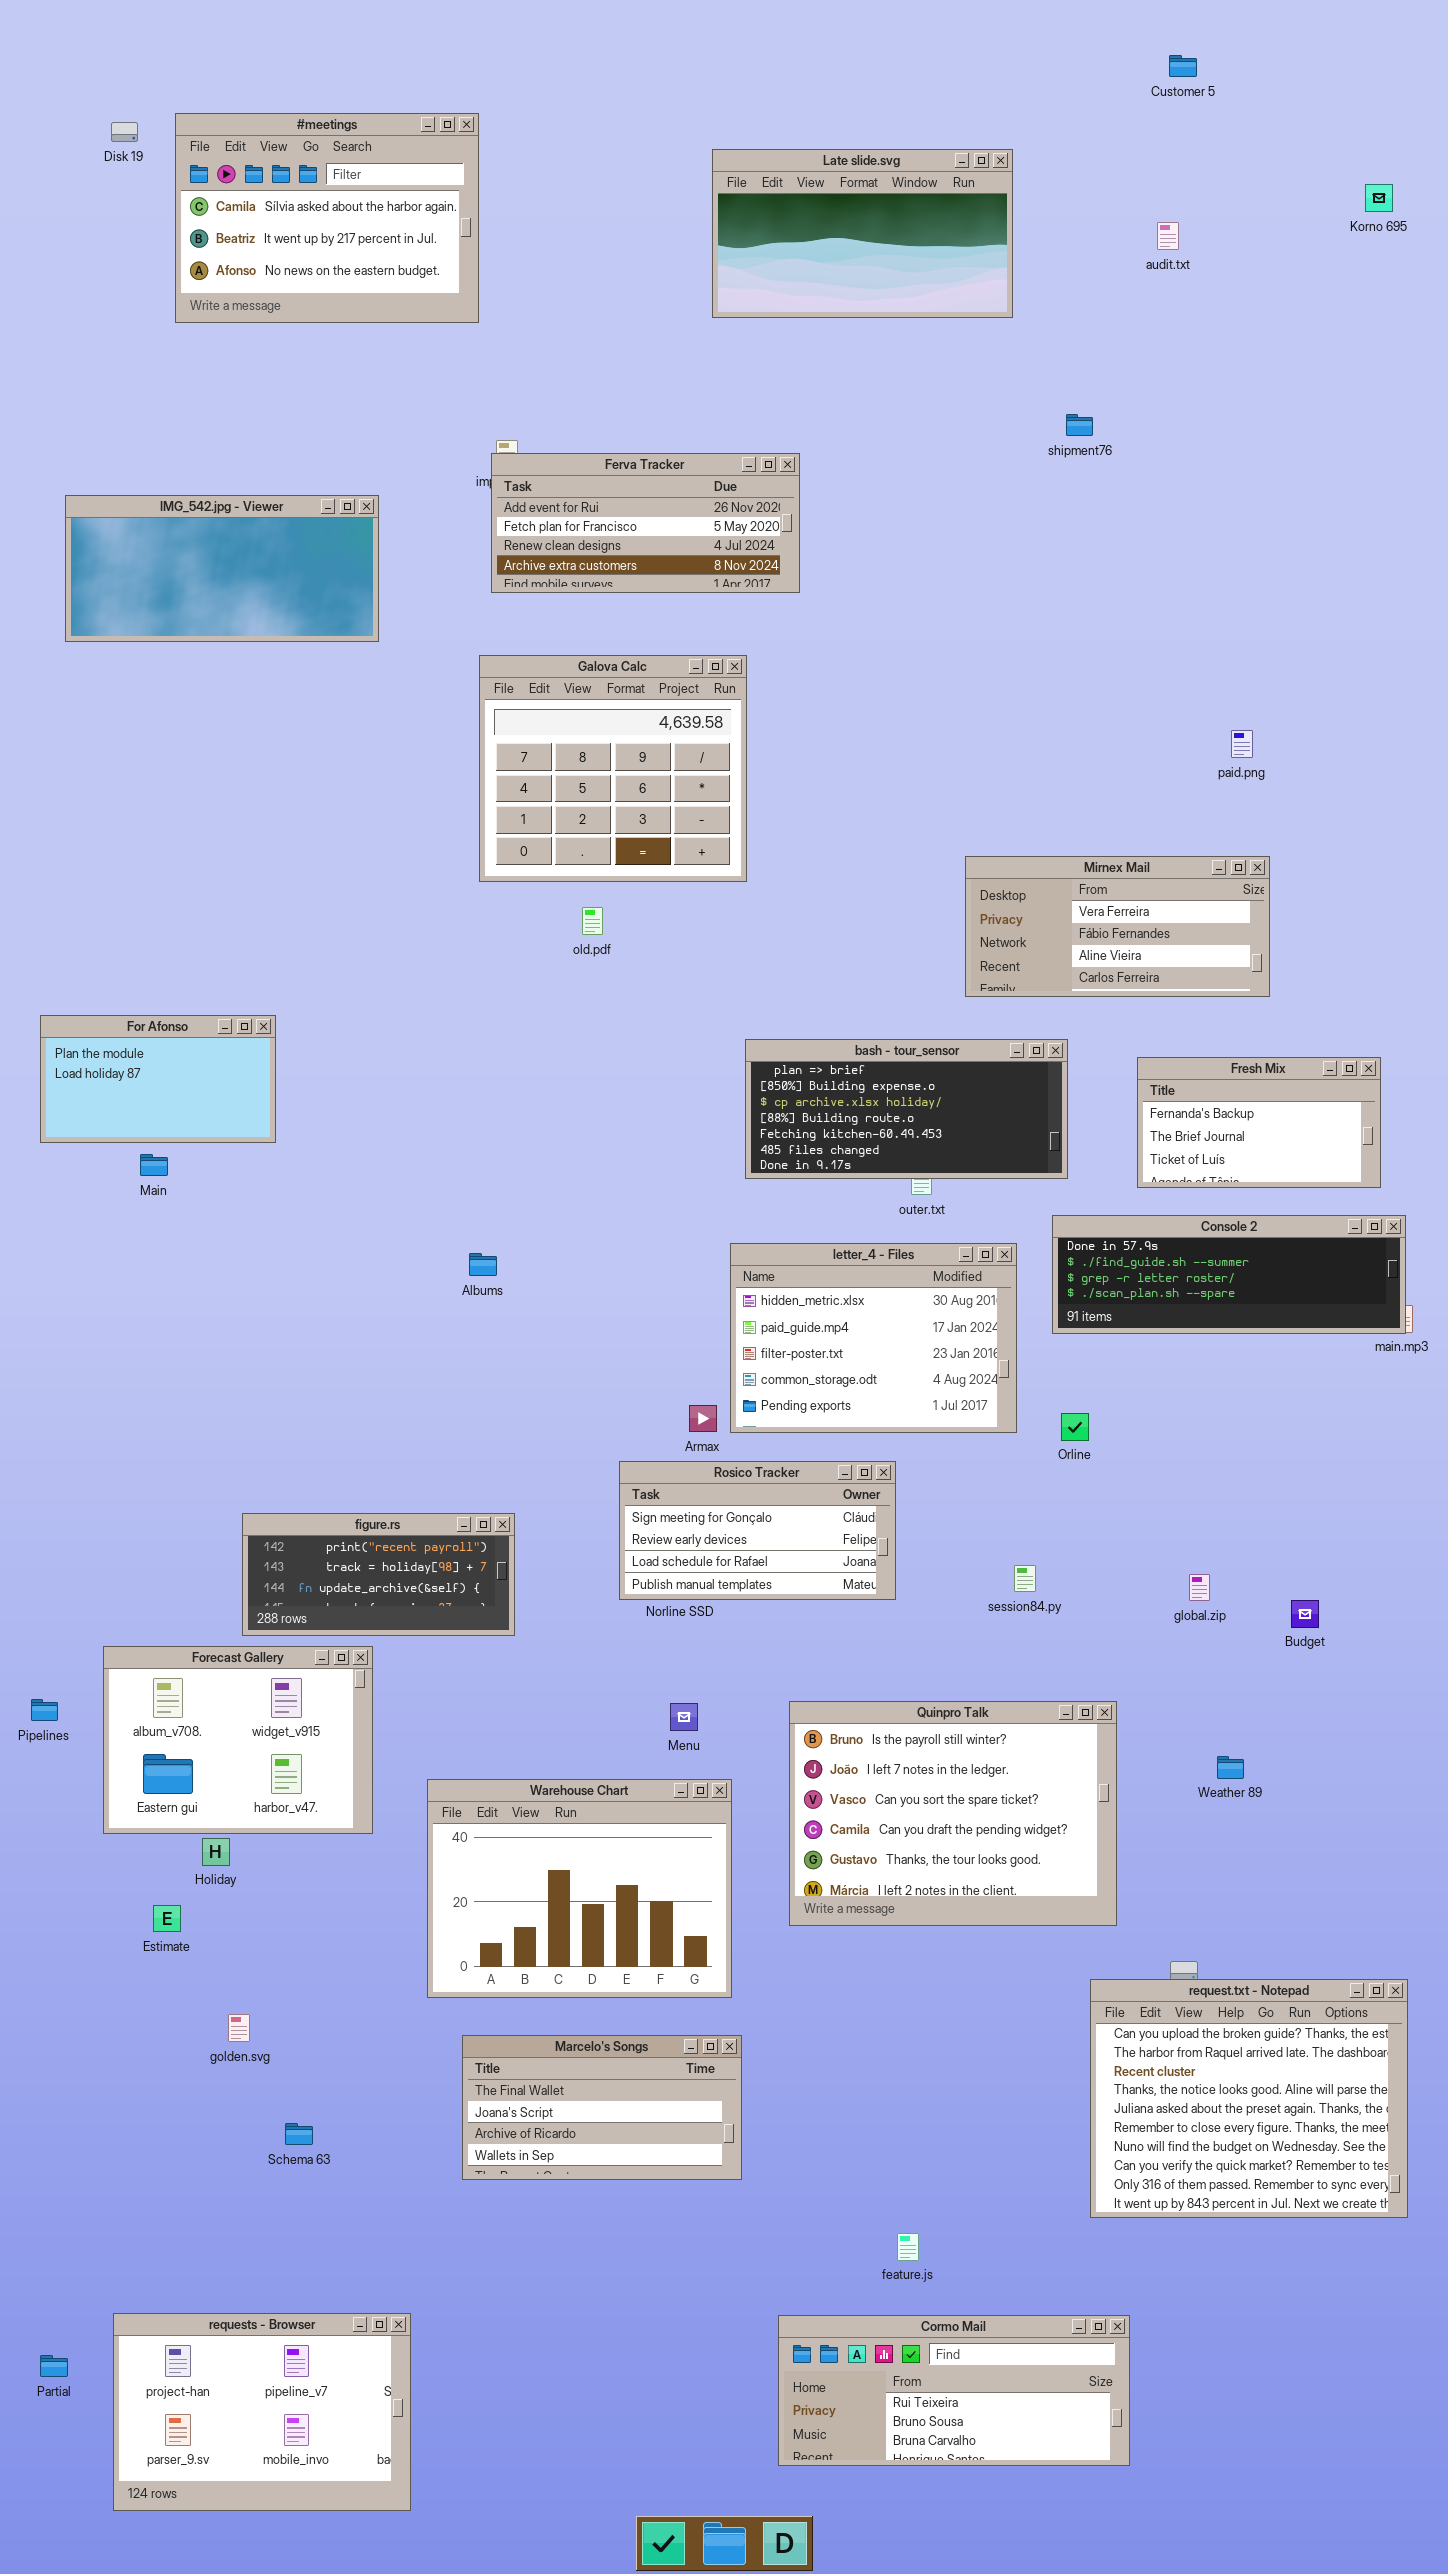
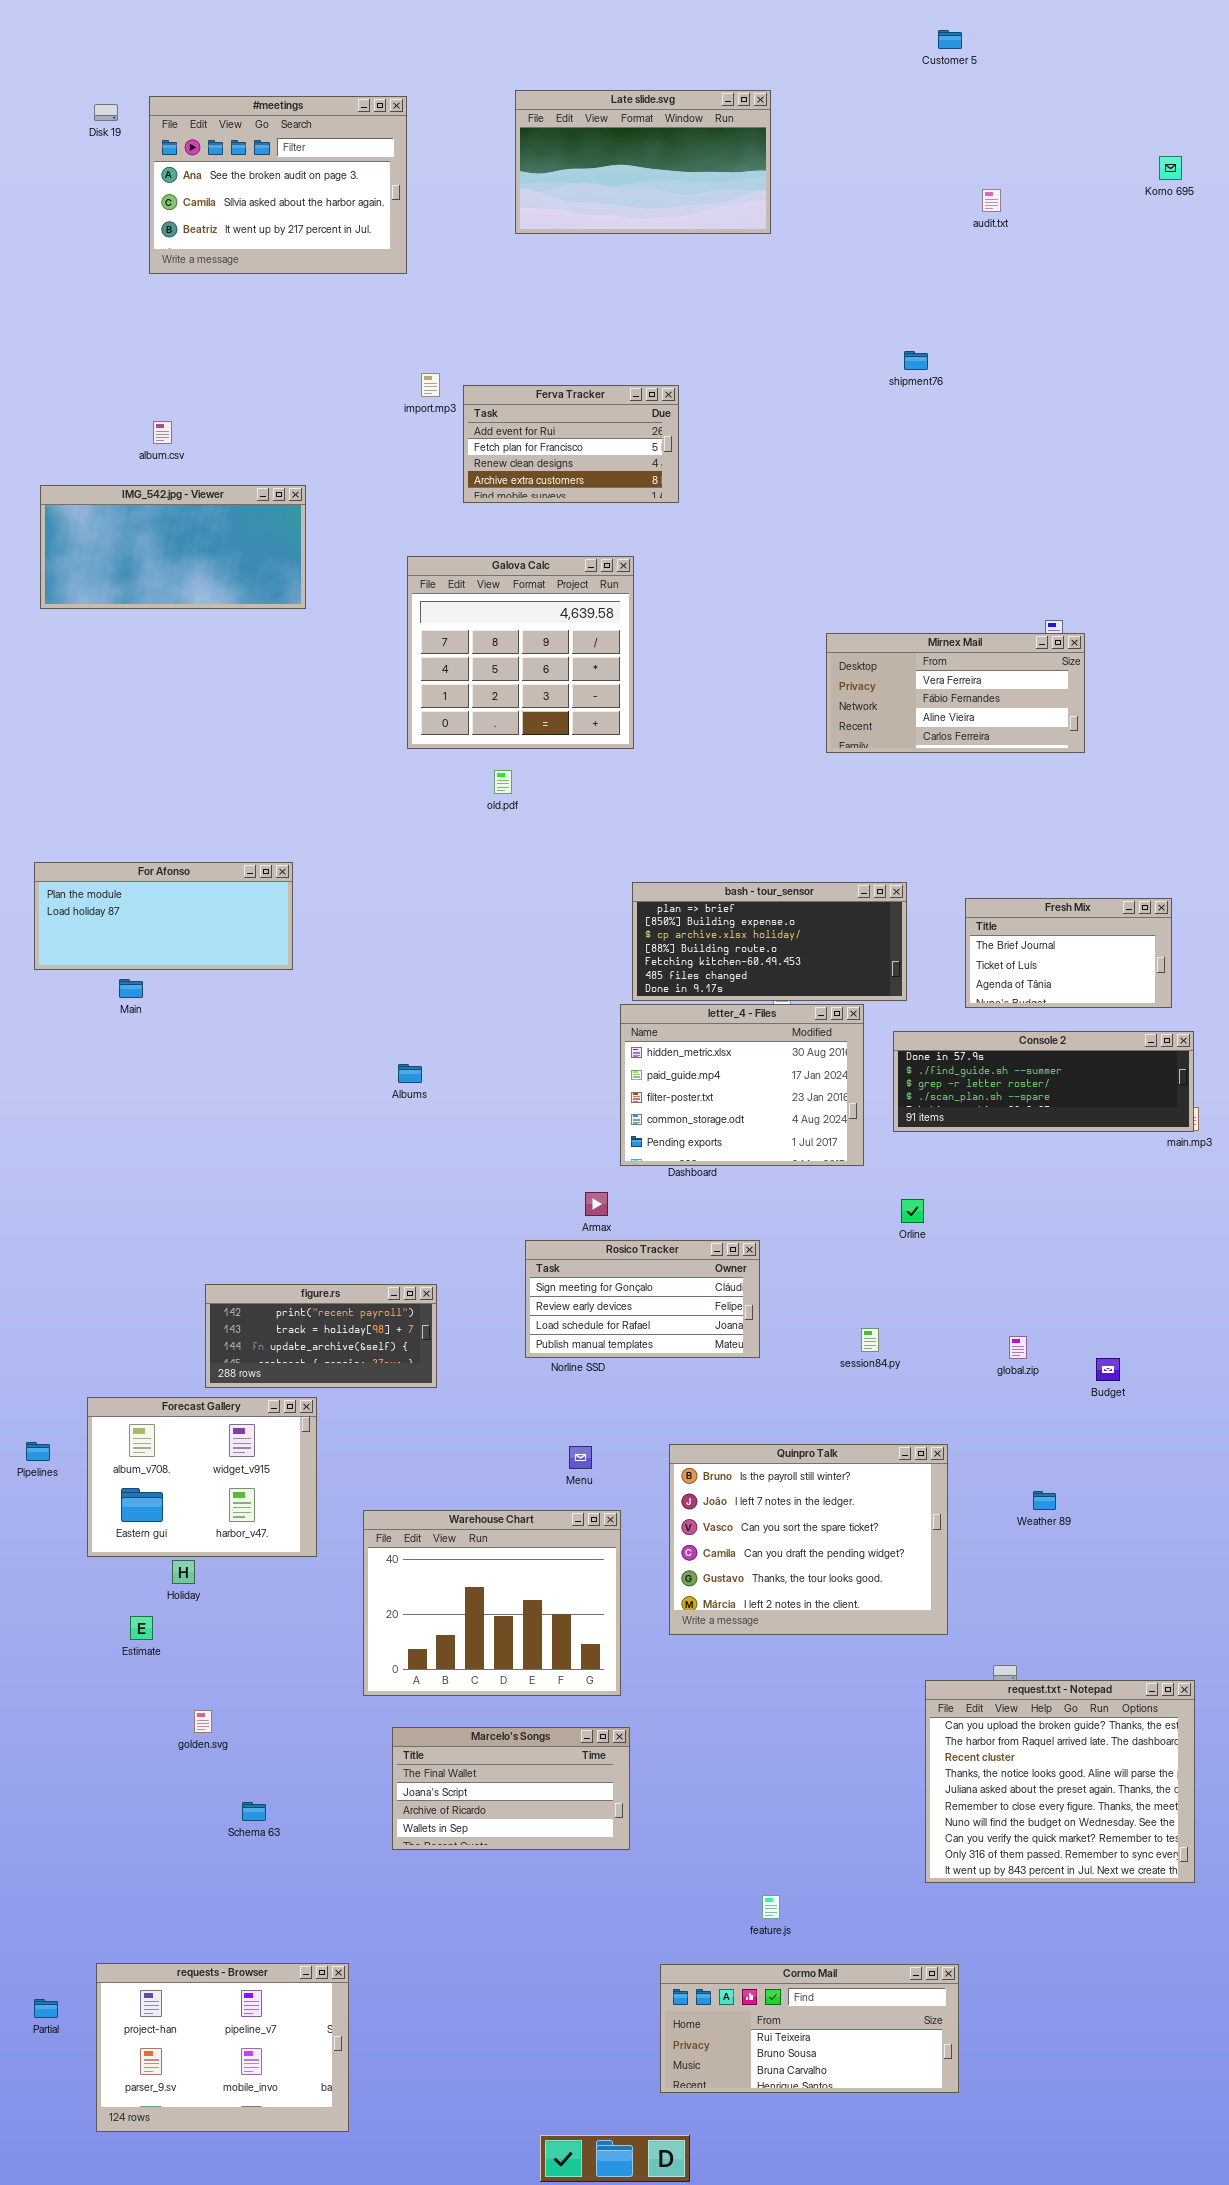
Customer 5: [1169,55,1197,77] -> [938,30,962,49], moved
#meetings: [175,113,479,323] -> [149,96,407,274], scrolled up 1 row
Late slide.svg: [712,149,1013,318] -> [515,90,771,234], moved
Ferva Tracker: [491,453,800,593] -> [463,385,679,503], resized
IMG_542.jpg - Viewer: [65,495,379,642] -> [40,485,306,609], moved
Mirnex Mail: [965,856,1270,997] -> [826,633,1085,753], moved
For Afonso: [40,1015,276,1143] -> [34,862,293,970], resized
Fresh Mix: [1137,1057,1381,1188] -> [965,898,1172,1008], scrolled down 1 row
letter_4 - Files: [730,1243,1017,1433] -> [620,1004,864,1166], moved

